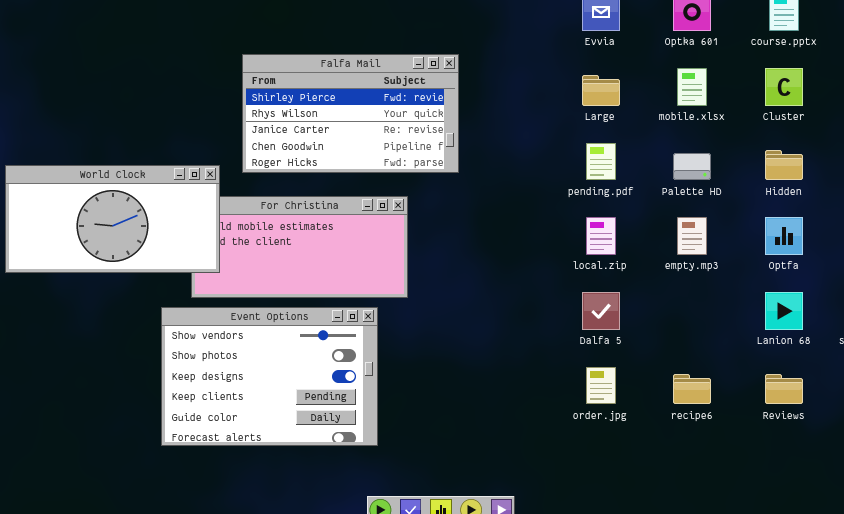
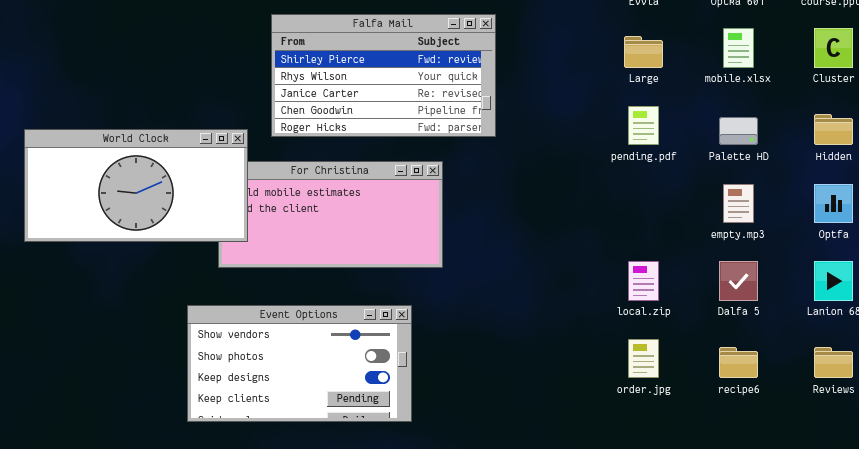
local.zip: [586,217,616,255] -> [628,261,659,301], moved
Dalfa 5: [582,292,620,330] -> [719,261,758,301], moved
Event Options: [161,307,378,446] -> [187,305,412,422], resized

